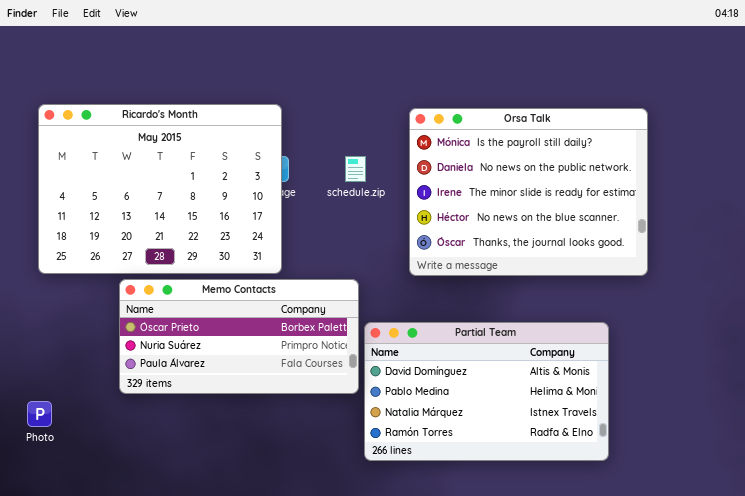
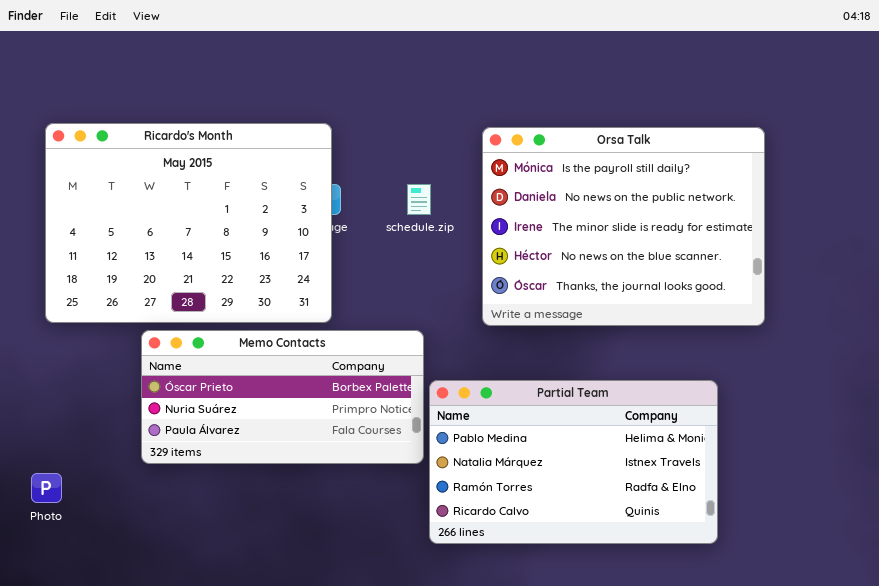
Partial Team: [364,322,609,461] -> [429,380,718,544], scrolled down 1 row

